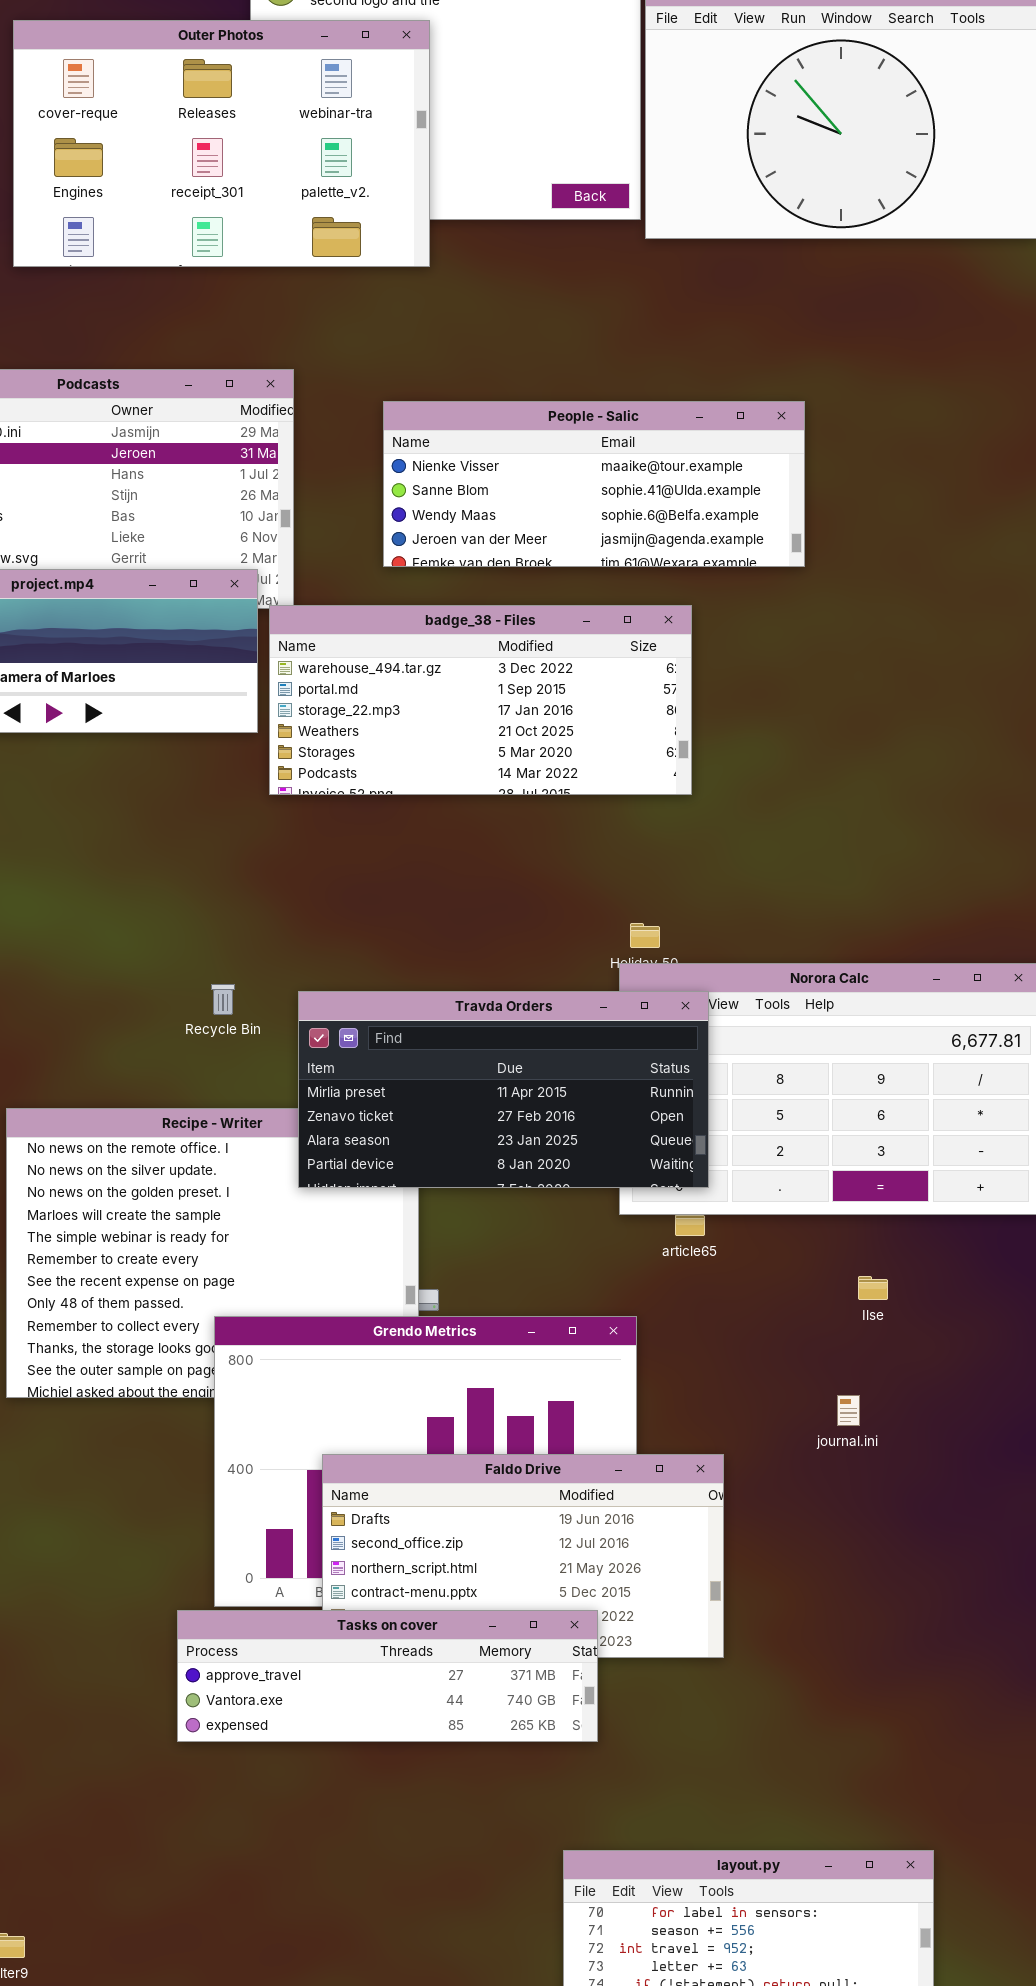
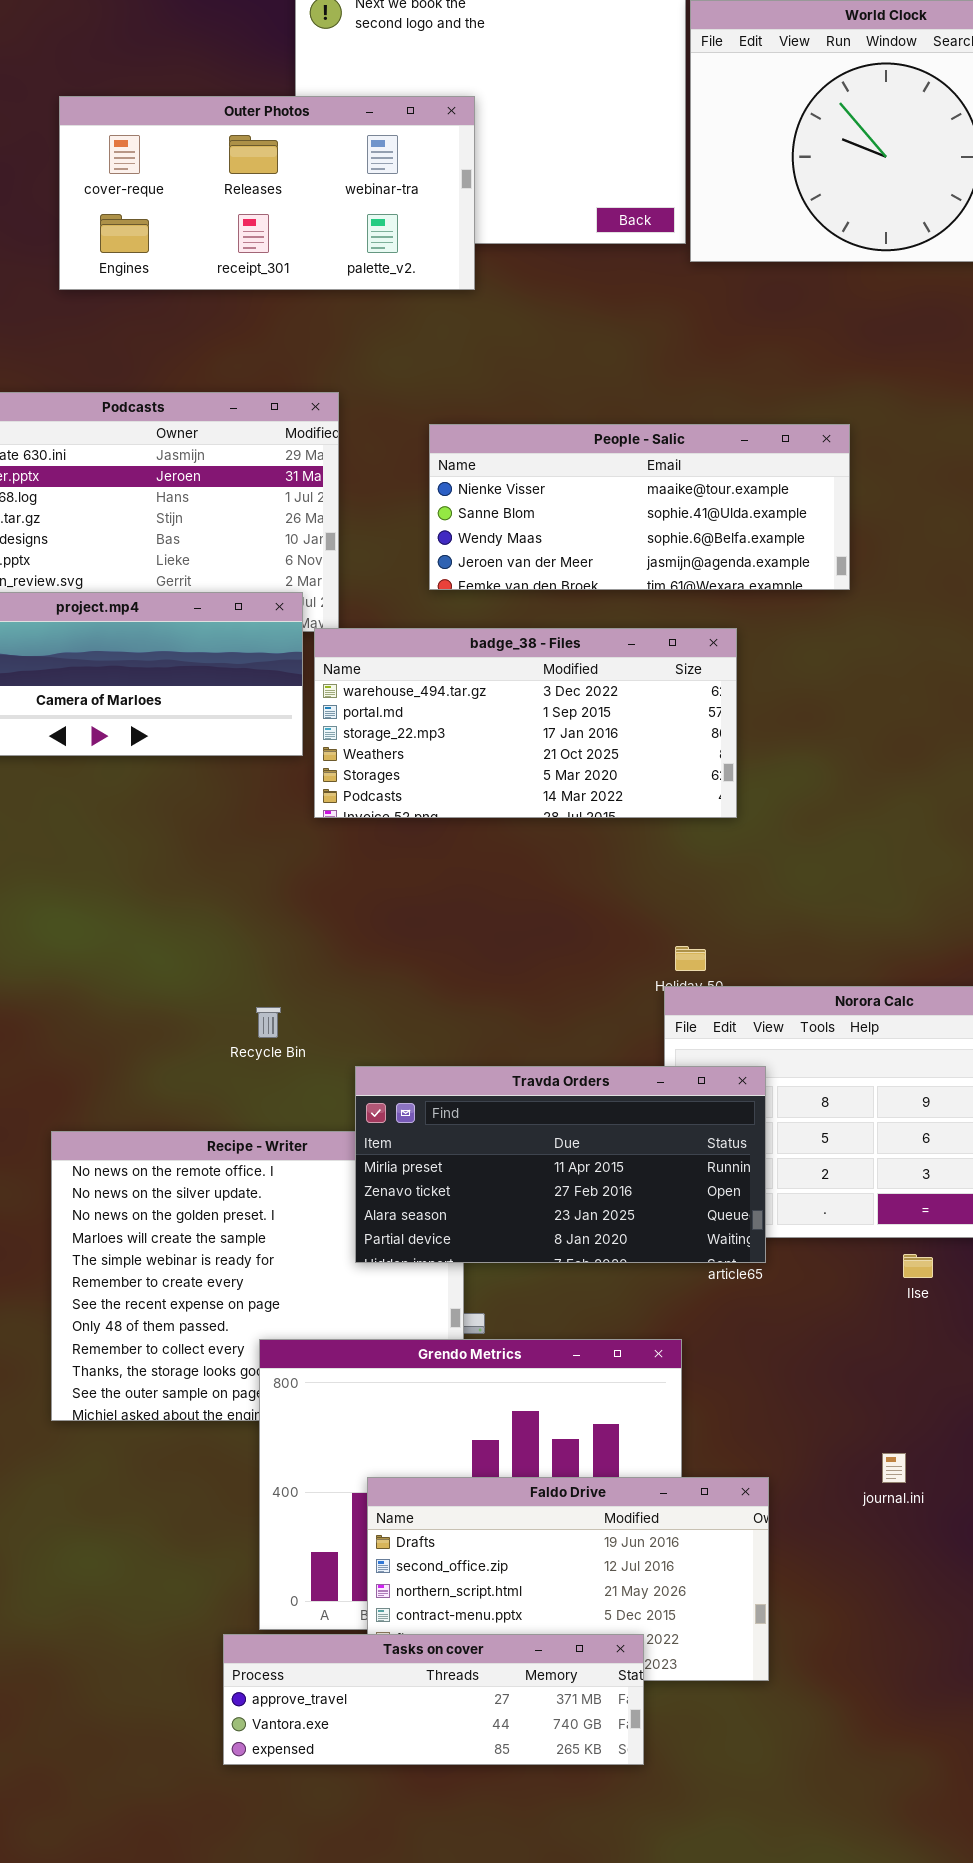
Outer Photos: [13,20,430,267] -> [59,96,475,290], resized
Travda Orders: [298,991,709,1188] -> [355,1066,766,1263], moved
Ilse: [858,1276,888,1300] -> [903,1254,933,1278], moved
journal.ini: [837,1395,860,1426] -> [882,1453,906,1483], moved

